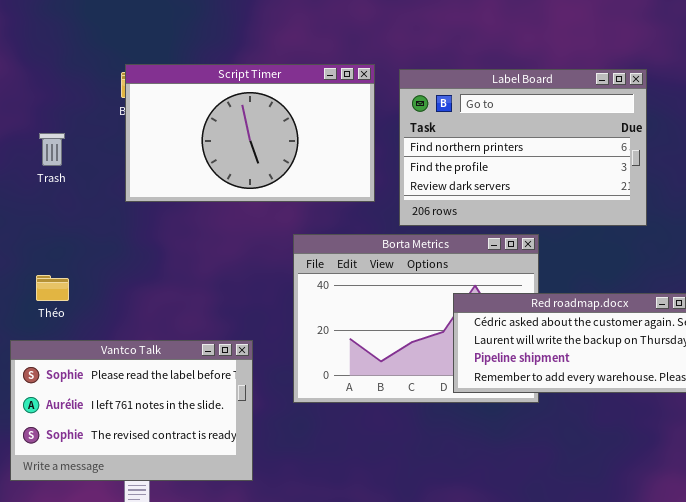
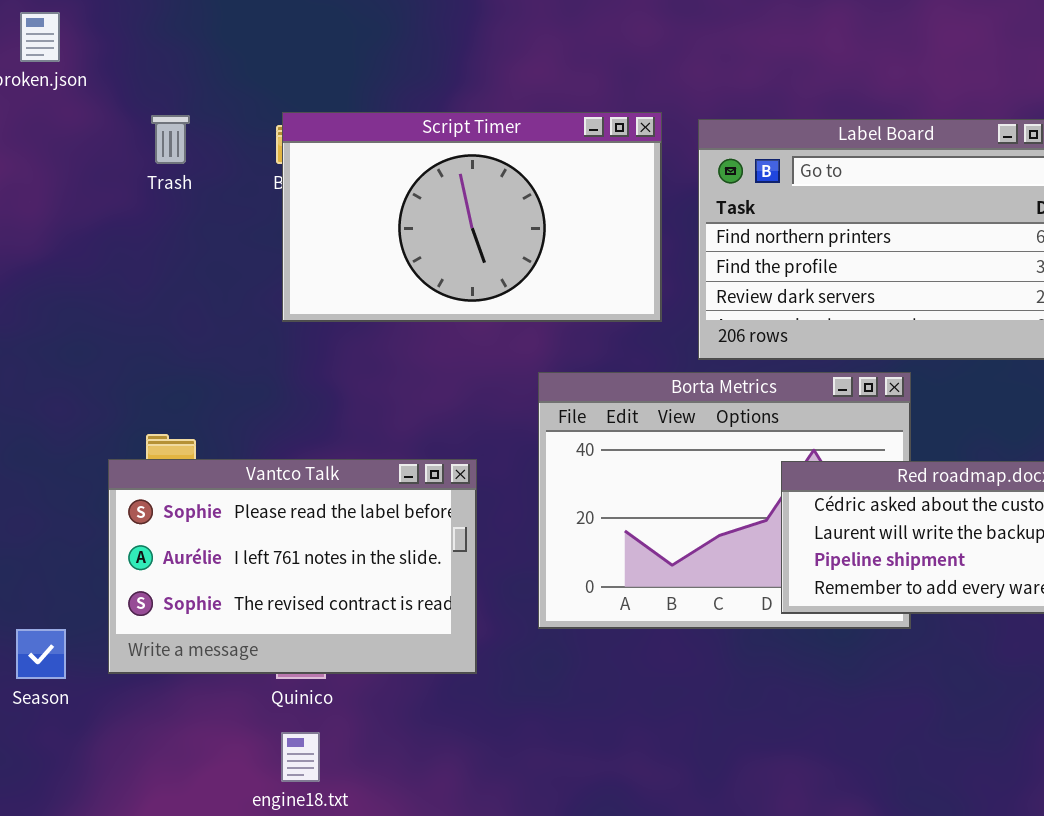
Trash: [39,133,65,166] -> [151,115,190,164], moved
Vantco Talk: [10,340,253,481] -> [108,459,477,674], moved

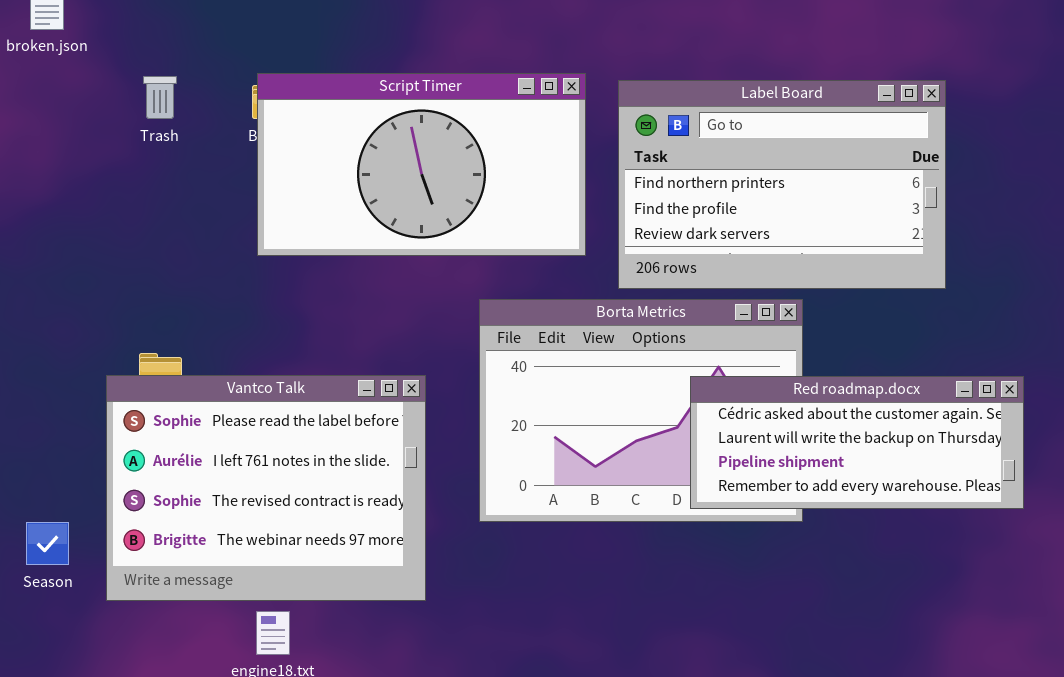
Vantco Talk: [108,459,477,674] -> [106,375,426,601], resized

